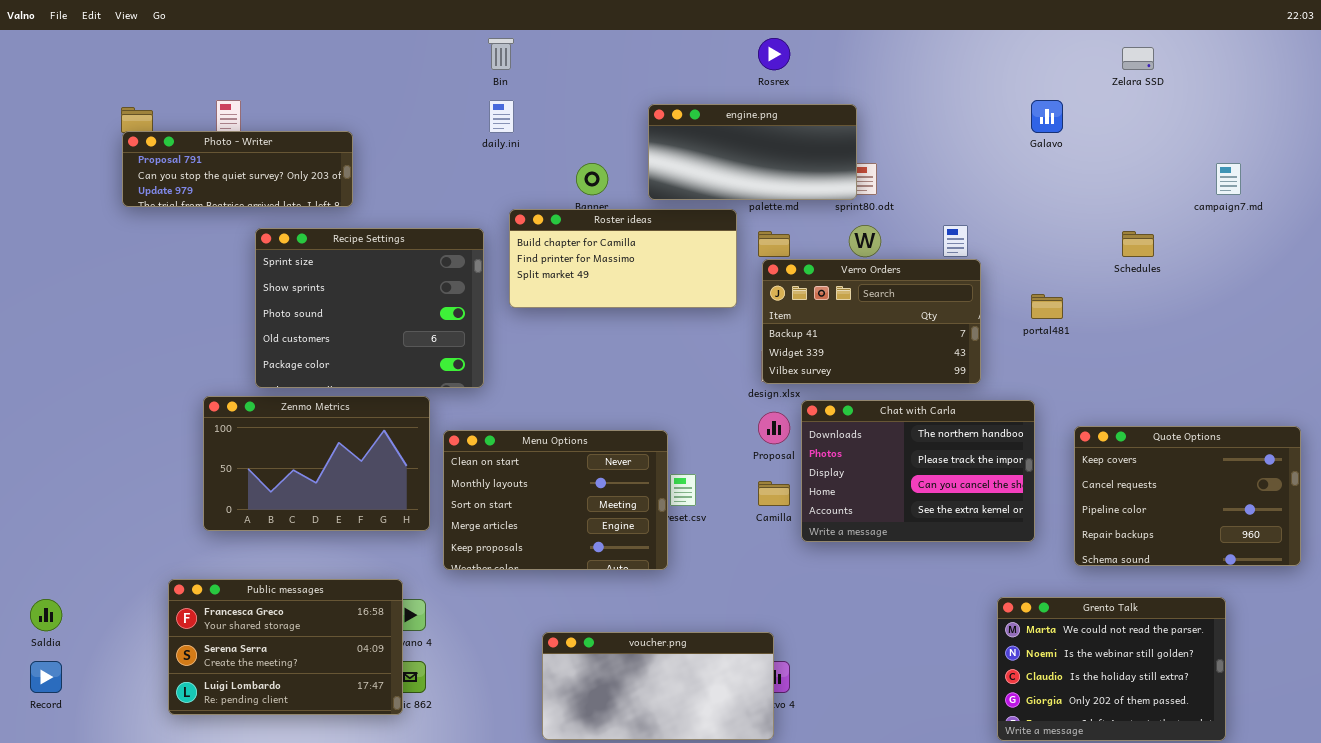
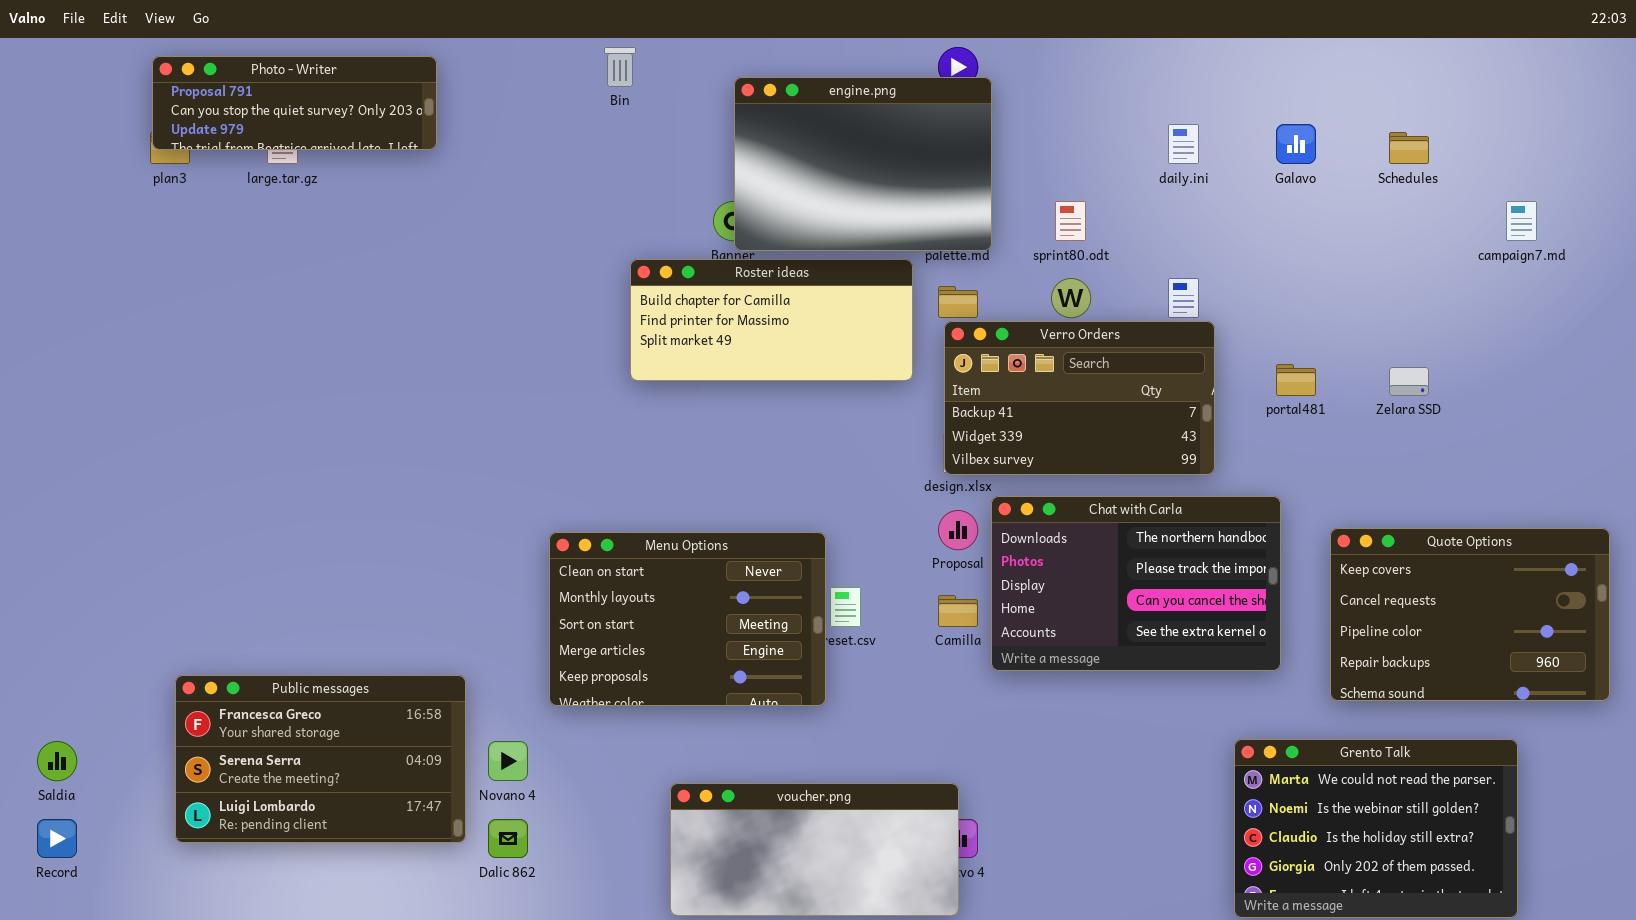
Zelara SSD: [1122,47,1154,70] -> [1389,367,1429,396], moved
daily.ini: [489,100,514,133] -> [1168,124,1199,164], moved
engine.png: [648,104,857,200] -> [734,77,992,251], moved, resized
Photo - Writer: [122,131,353,207] -> [152,56,437,150], moved
Recipe Settings: [255,228,484,388] -> none, closed
Schedules: [1122,231,1154,257] -> [1389,132,1429,164], moved
Zenmo Metrics: [203,396,430,531] -> none, closed
Public messages: [168,579,403,715] -> [175,675,466,843], moved

